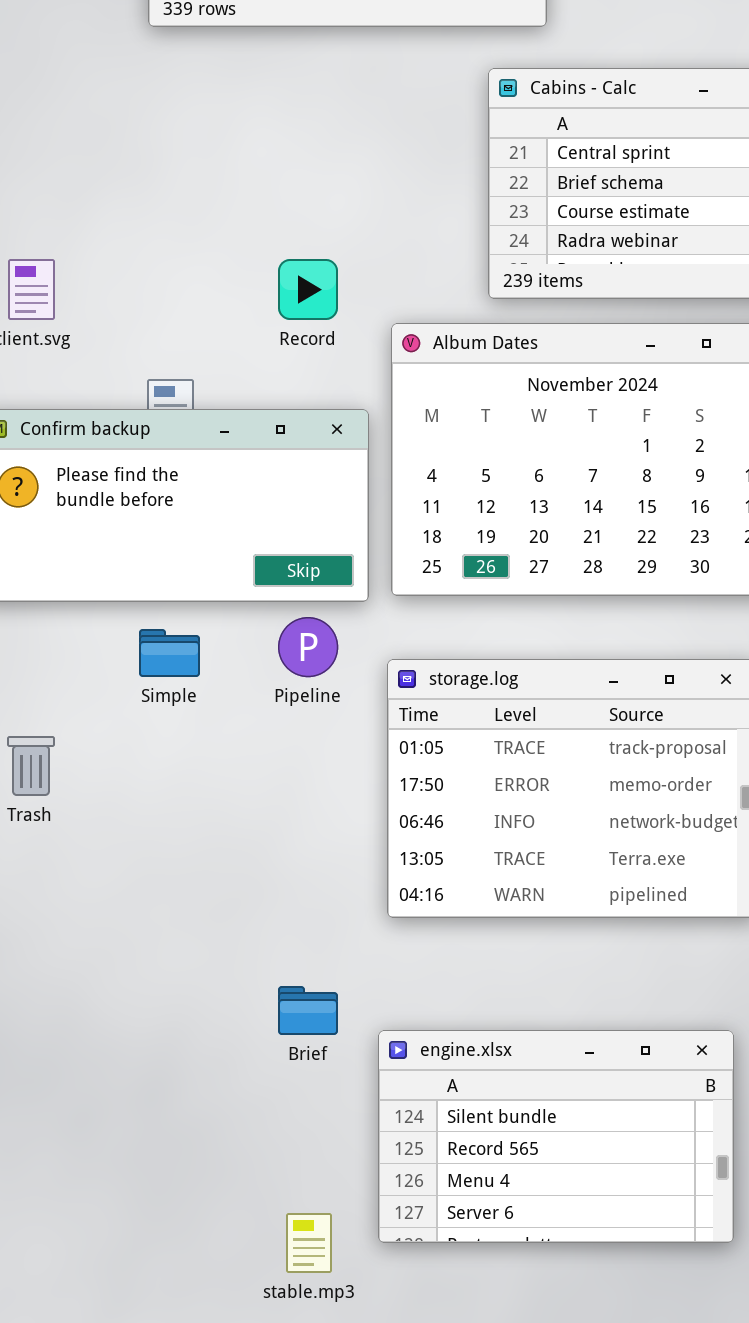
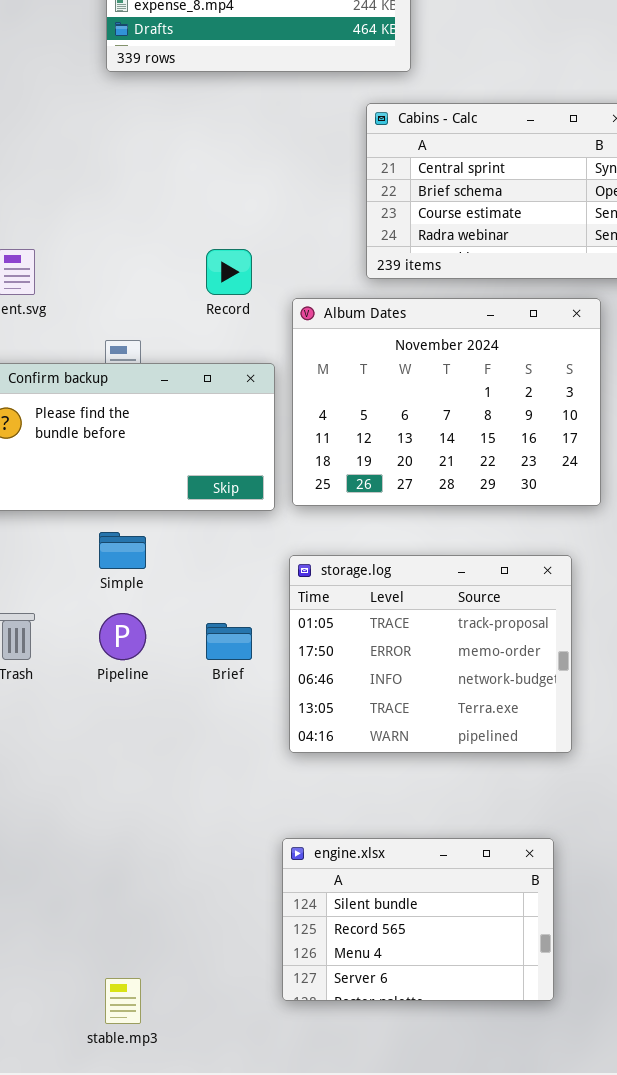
Pipeline: [278,617,338,677] -> [99,613,146,660], moved
Brief: [278,986,338,1035] -> [206,623,252,660], moved
stable.mp3: [286,1213,332,1273] -> [105,978,141,1024], moved

